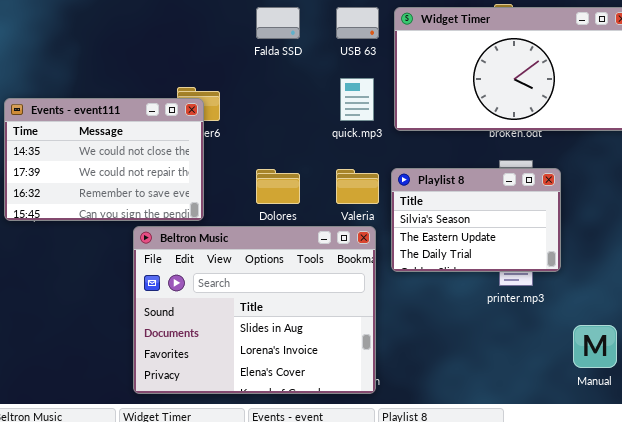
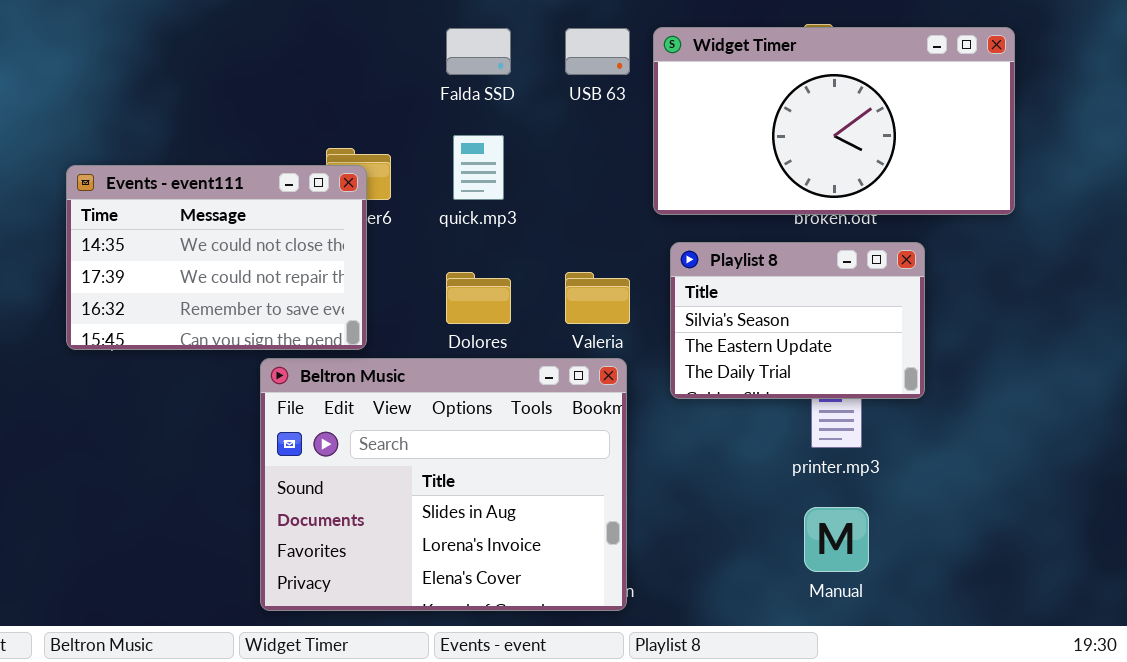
quick.mp3: [340,78,374,121] -> [453,135,504,200], moved
Playlist 8: [391,168,561,272] -> [670,242,925,399], moved
Manual: [573,325,617,368] -> [804,507,869,572], moved

